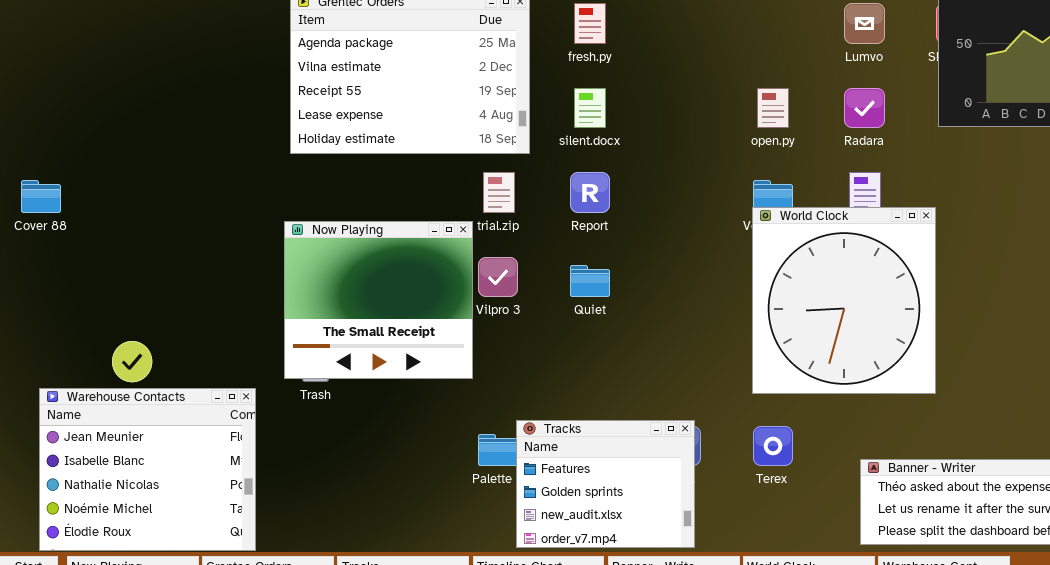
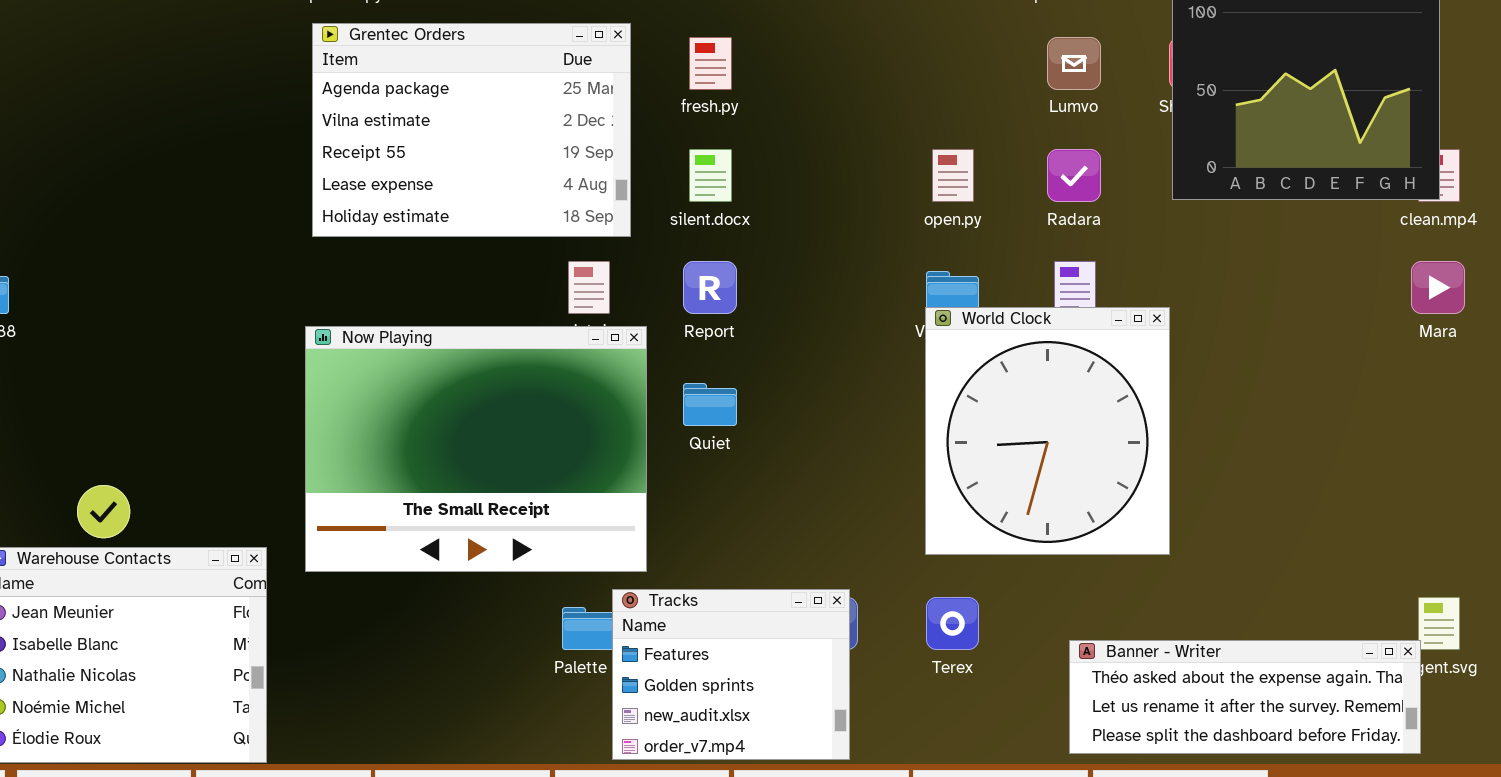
Now Playing: [284,221,473,379] -> [305,326,647,572], resized

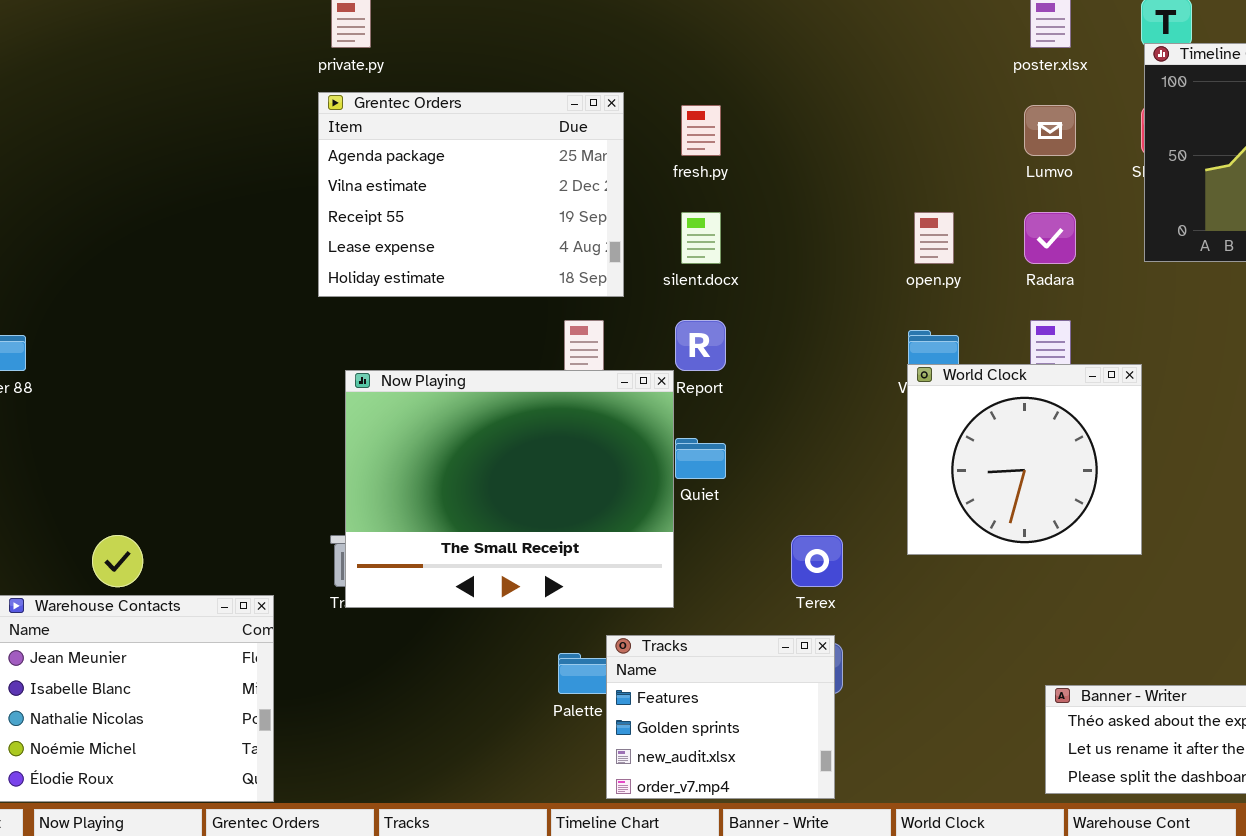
World Clock: [925,307,1170,555] -> [907,364,1142,555], resized
Now Playing: [305,326,647,572] -> [345,370,674,608], moved
Terex: [926,597,979,650] -> [791,535,843,587], moved

